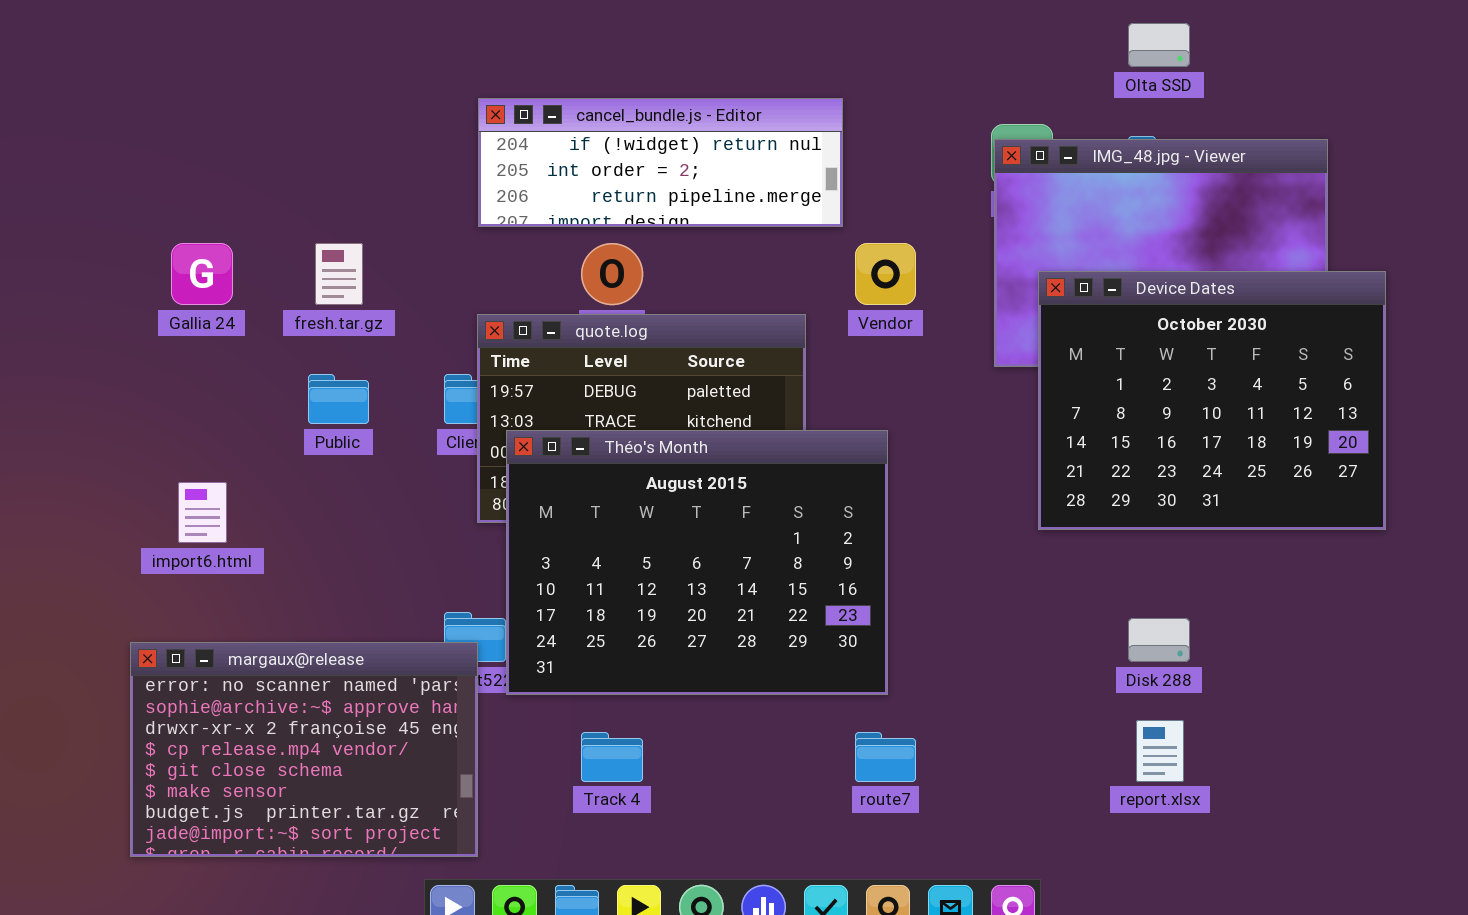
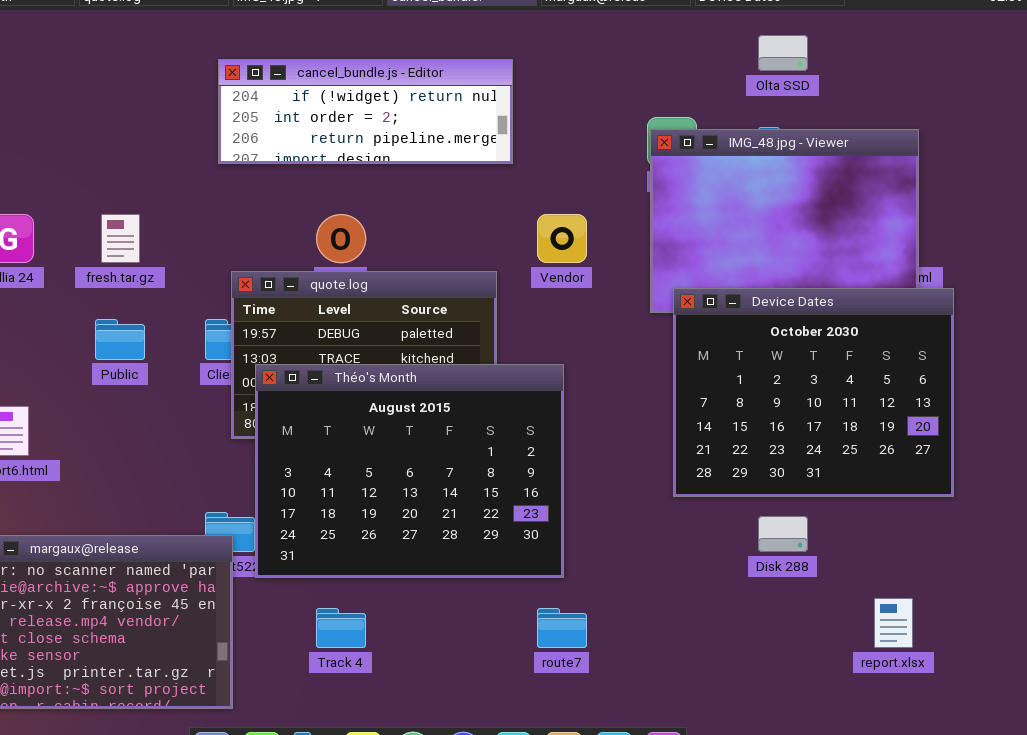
cancel_bundle.js - Editor: [478,98,843,227] -> [218,59,513,164], moved
Device Dates: [1038,271,1386,530] -> [673,288,954,497], moved
report.xlsx: [1136,720,1184,782] -> [874,598,913,648], moved

